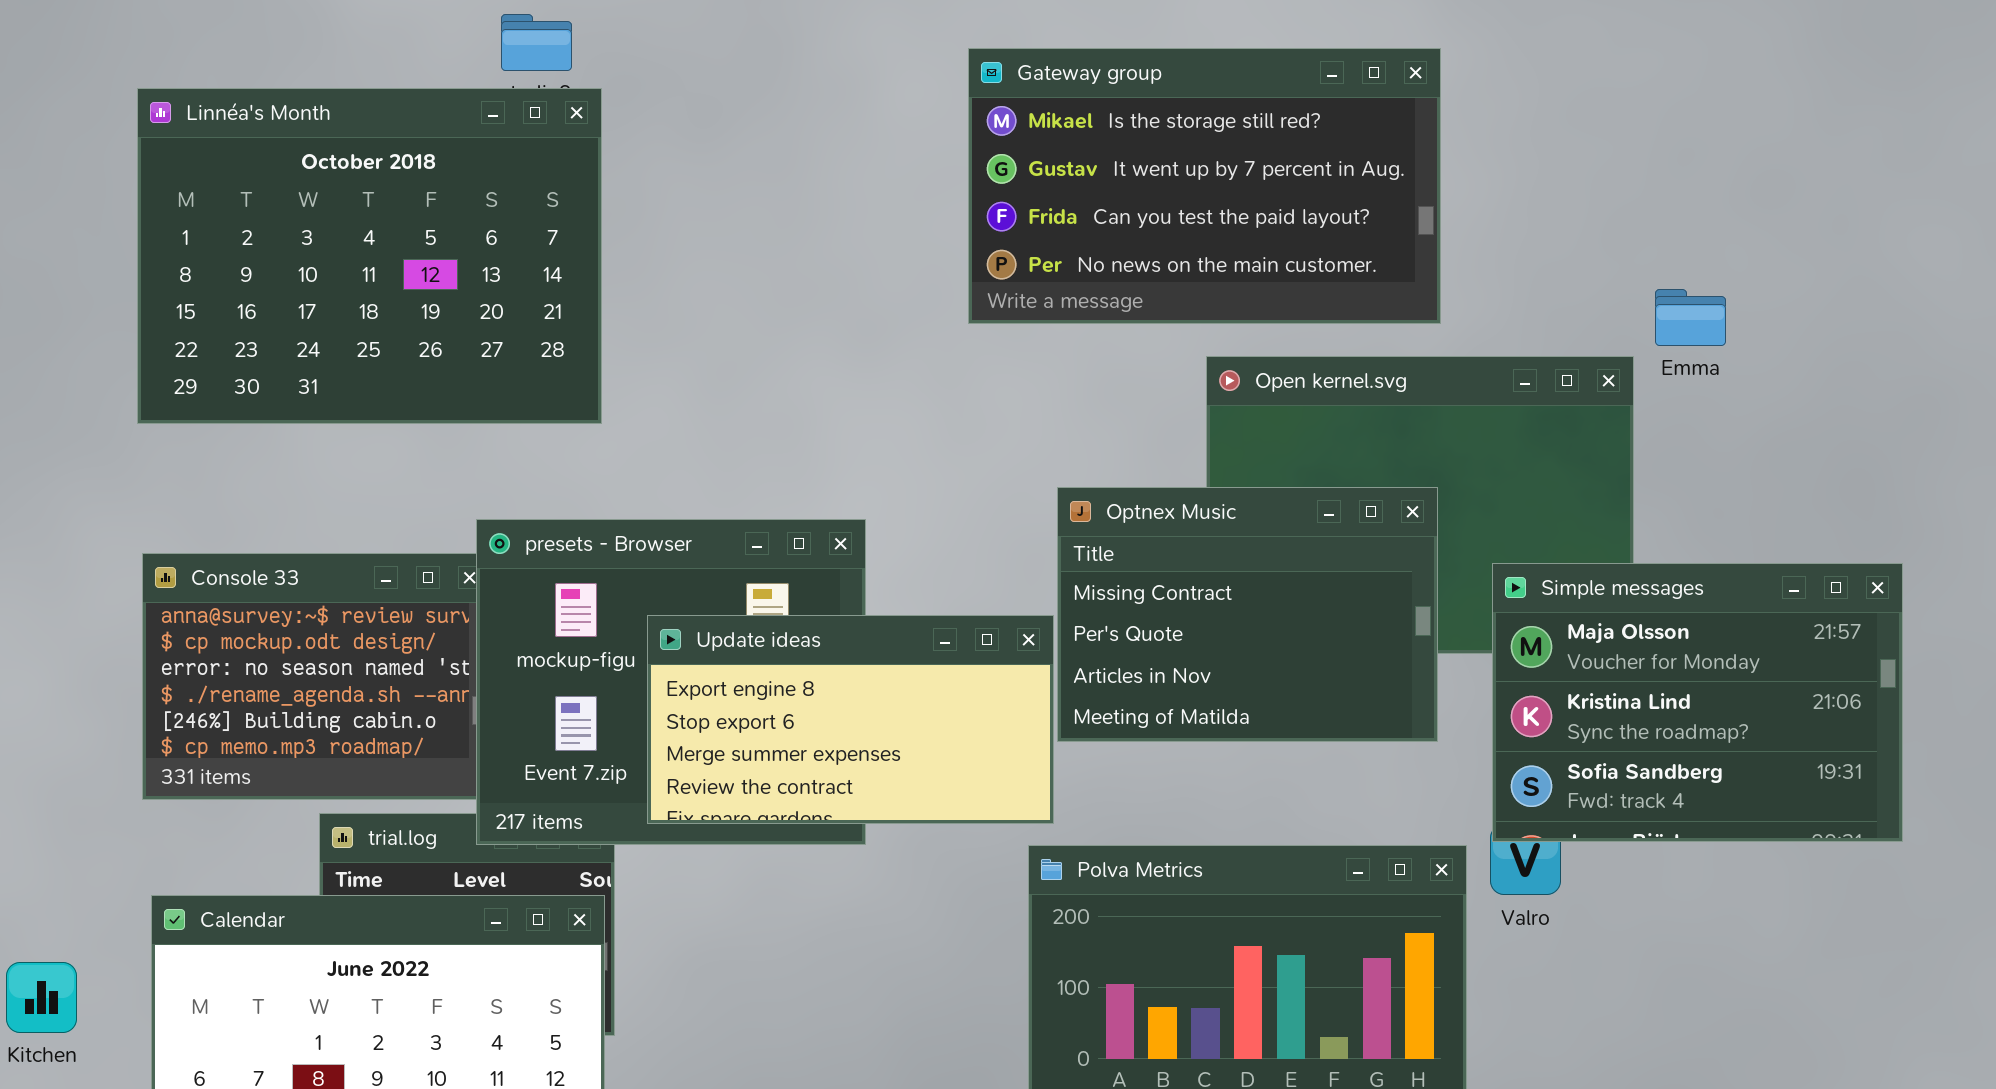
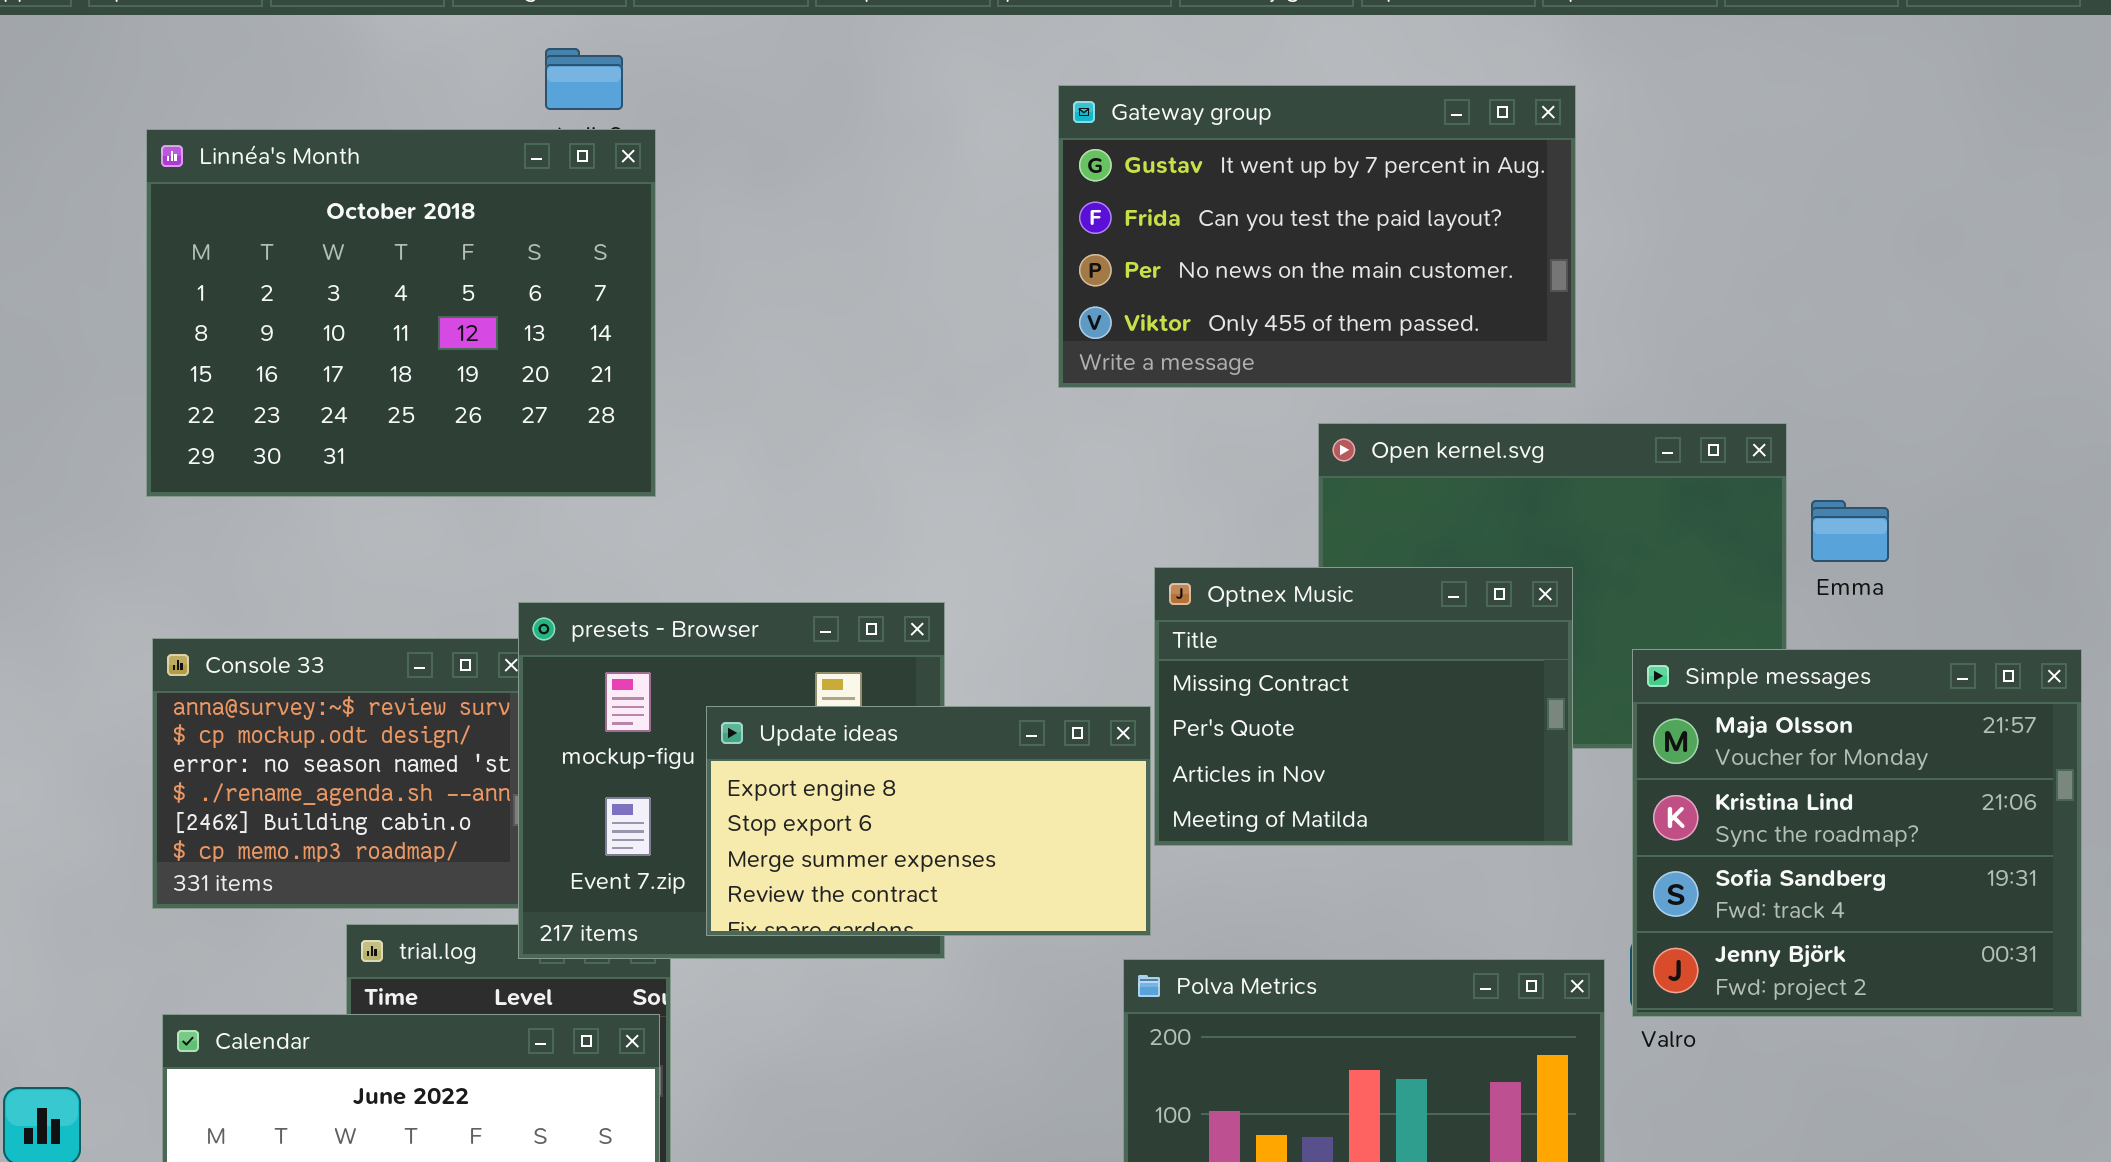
Gateway group: [968,48,1441,324] -> [1058,85,1576,388], scrolled down 1 row
Emma: [1655,289,1726,346] -> [1811,500,1889,562], moved
Simple messages: [1492,563,1903,842] -> [1632,649,2082,1017], resized

